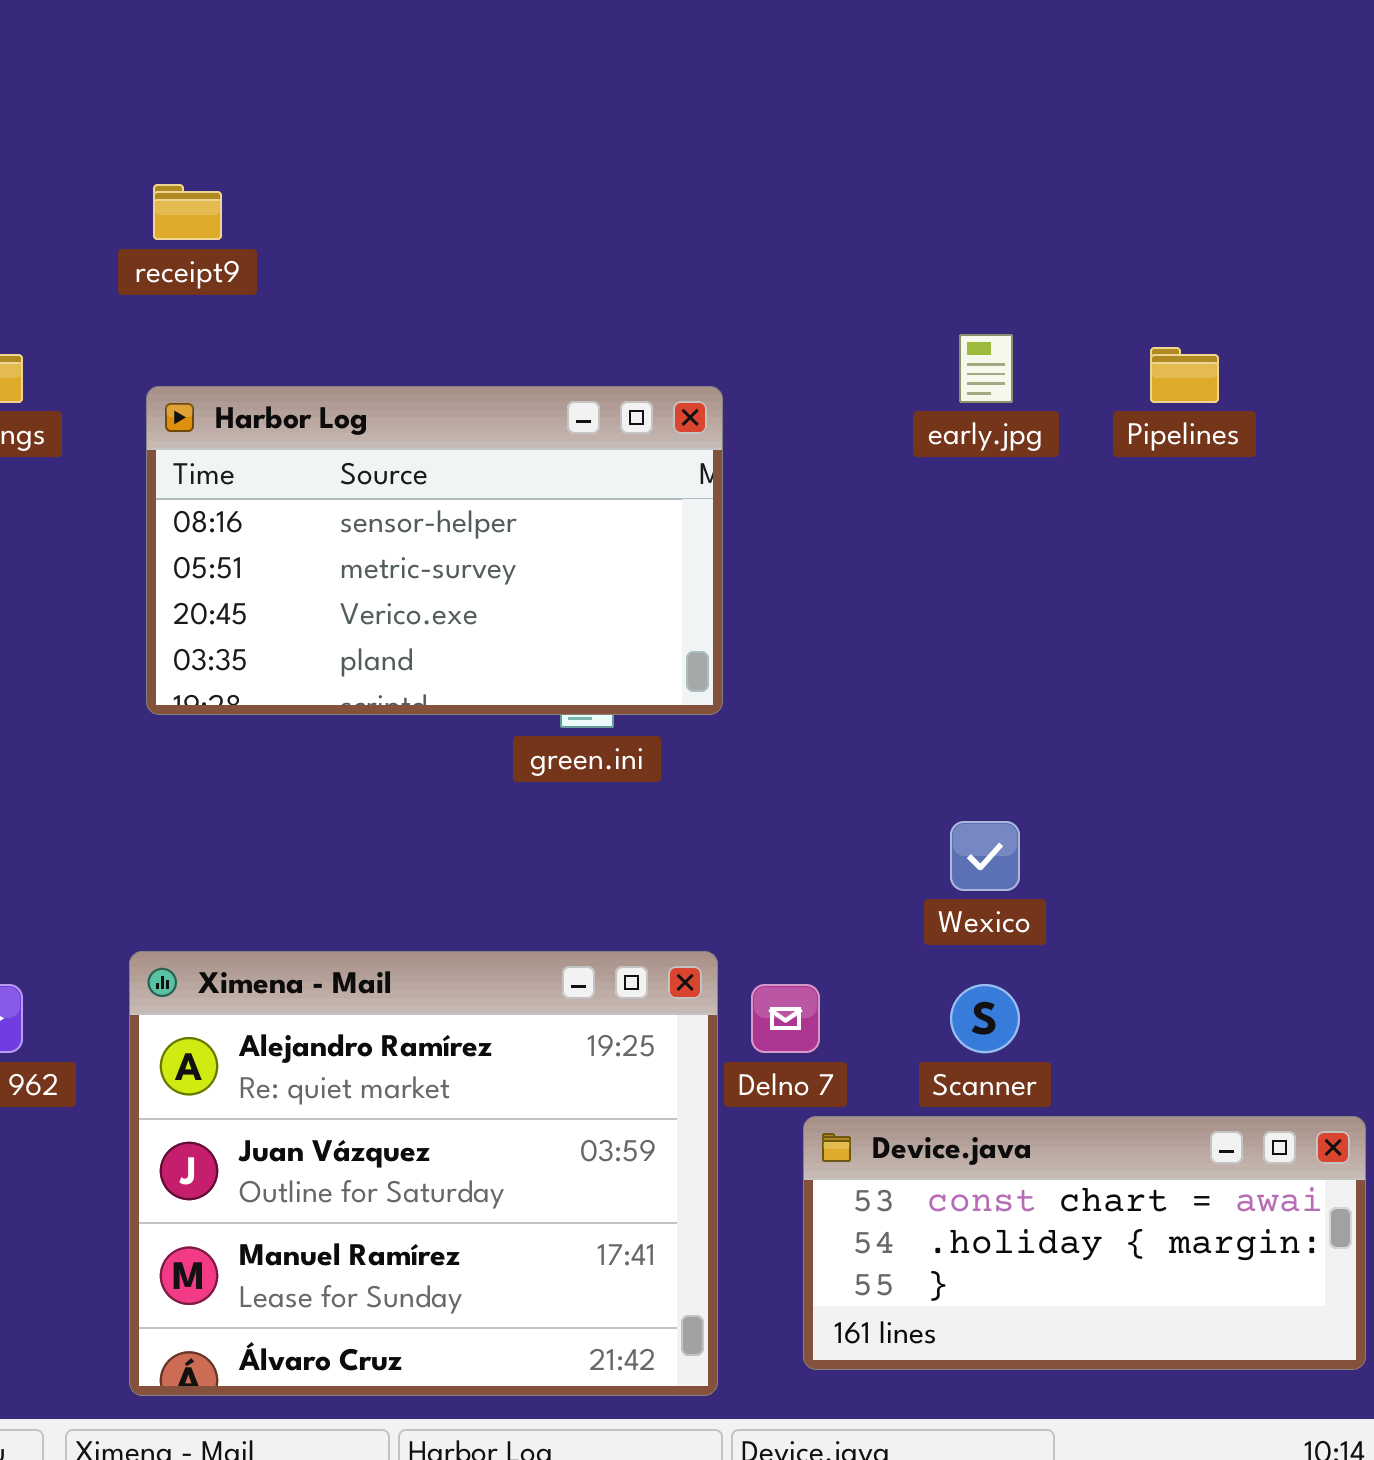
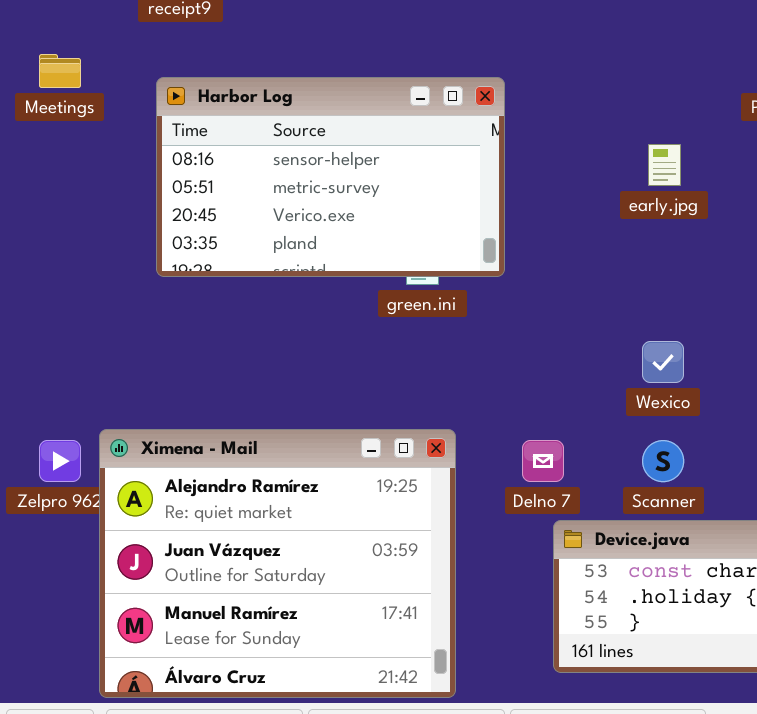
early.jpg: [959,334,1013,403] -> [648,144,681,186], moved
Ximena - Mail: [129,951,718,1396] -> [99,429,456,698], moved

